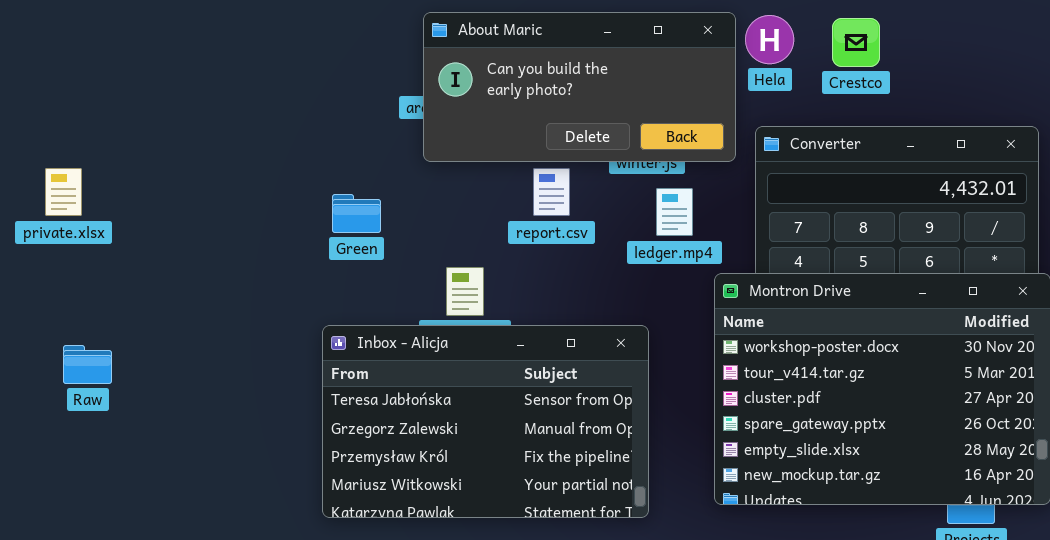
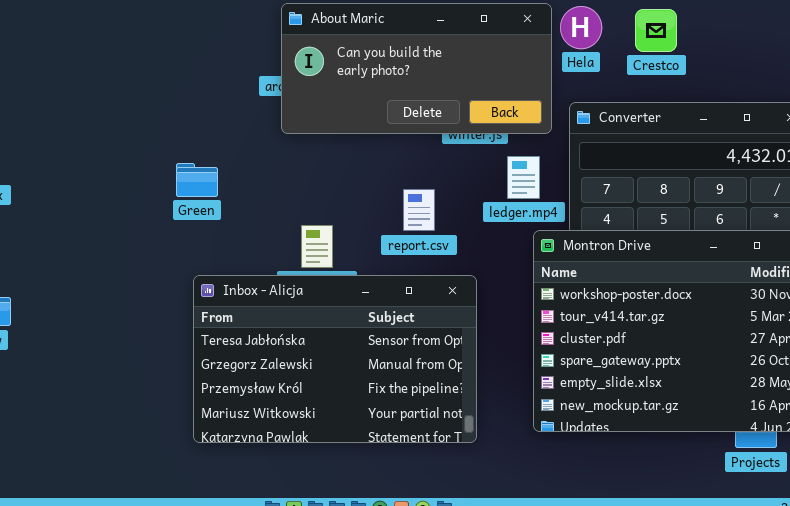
report.csv: [533,168,570,216] -> [403,189,435,231], moved
ledger.mp4: [656,188,693,236] -> [507,156,540,199], moved
Green: [332,194,381,233] -> [176,163,218,197], moved

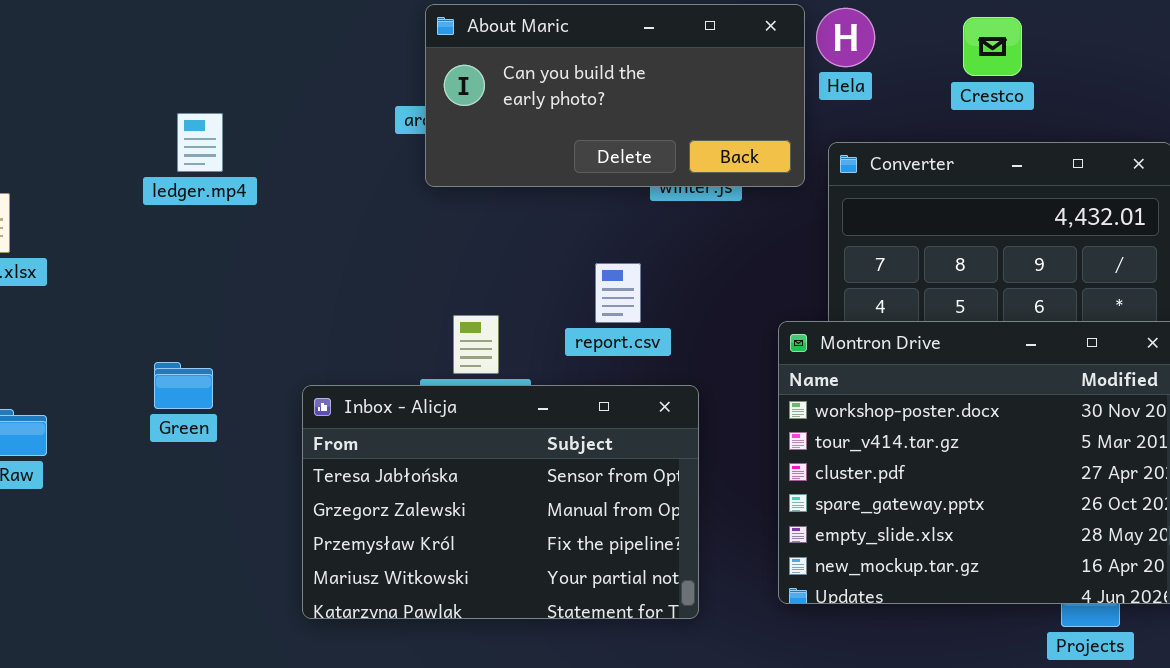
Crestco: [635,9,677,52] -> [963,17,1022,76], moved
ledger.mp4: [507,156,540,199] -> [177,113,223,172], moved
Green: [176,163,218,197] -> [154,362,213,409], moved

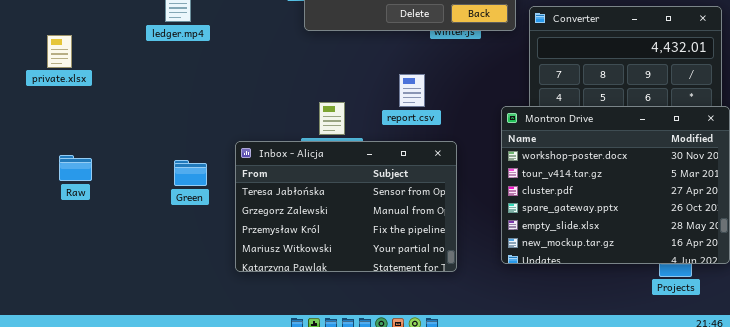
Green: [154,362,213,409] -> [174,160,207,186], moved

